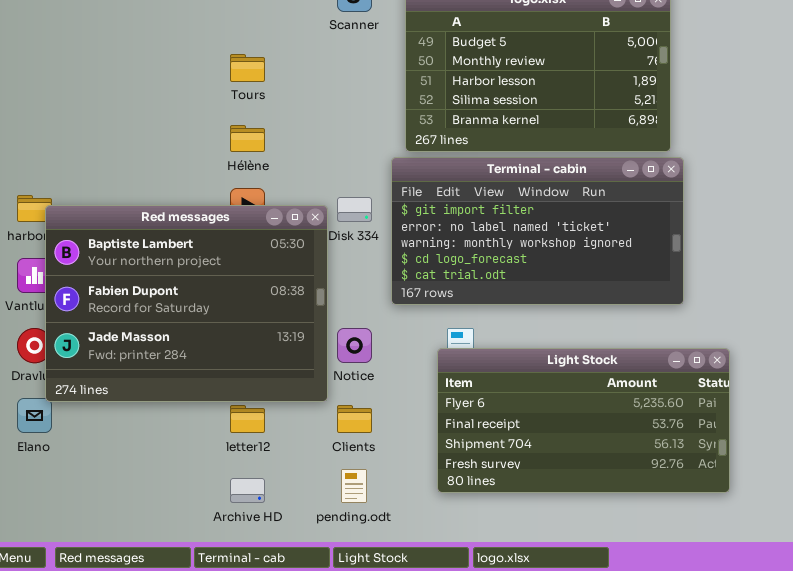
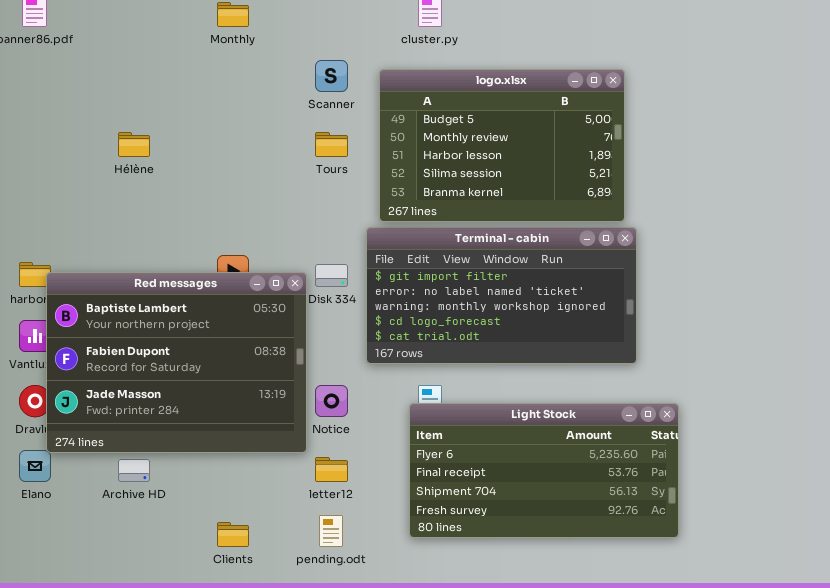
Tours: [230,54,265,82] -> [315,132,348,157], moved
Hélène: [230,125,265,152] -> [118,132,150,157], moved
letter12: [230,405,265,433] -> [315,457,348,482], moved
Clients: [337,405,372,433] -> [217,522,249,547], moved
Archive HD: [230,478,265,503] -> [118,459,150,482], moved

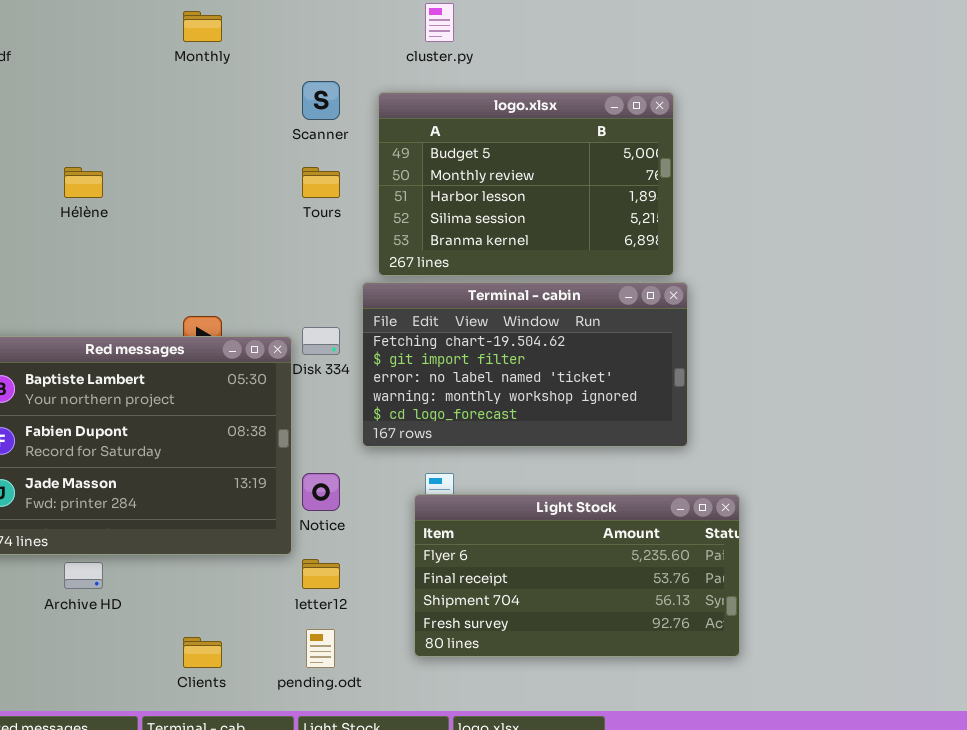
Terminal - cabin: [366,227,637,364] -> [362,282,688,447], scrolled up 1 row

